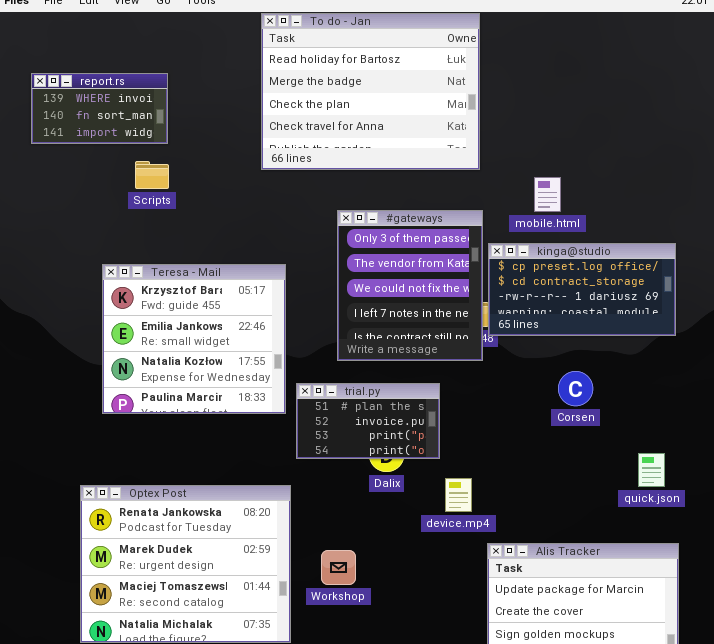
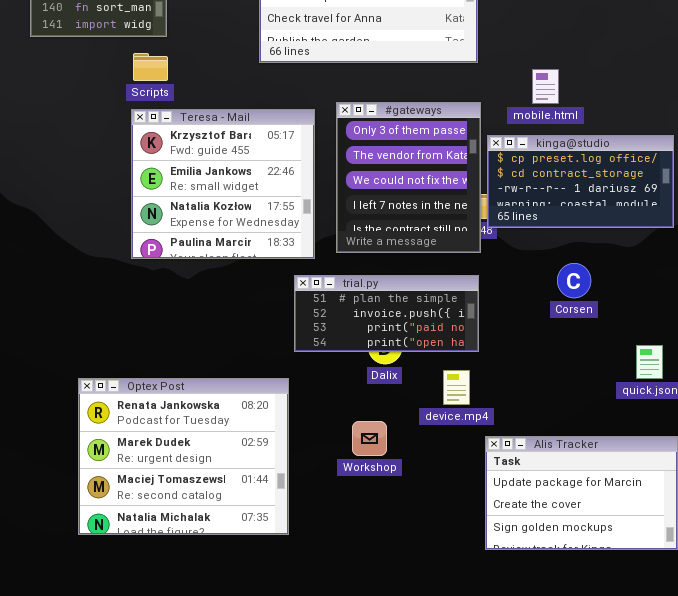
Teresa - Mail: [102,264,286,414] -> [131,109,315,259], moved
trial.py: [296,383,440,459] -> [294,275,479,352], resized
Workshop: [321,550,356,585] -> [352,421,387,456], moved

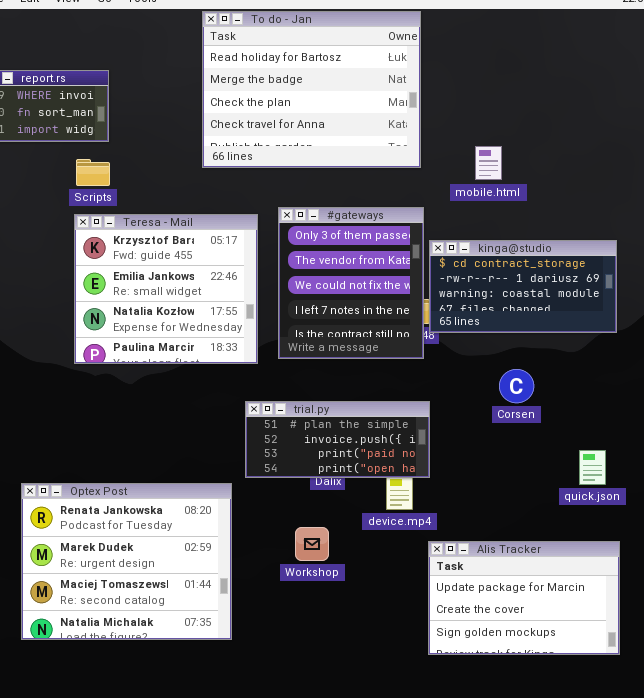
mobile.html: [532,69,559,104] -> [475,146,502,180], moved
kinga@studio: [487,135,674,228] -> [429,240,617,333], scrolled down 1 row
trial.py: [294,275,479,352] -> [245,401,430,478], moved

